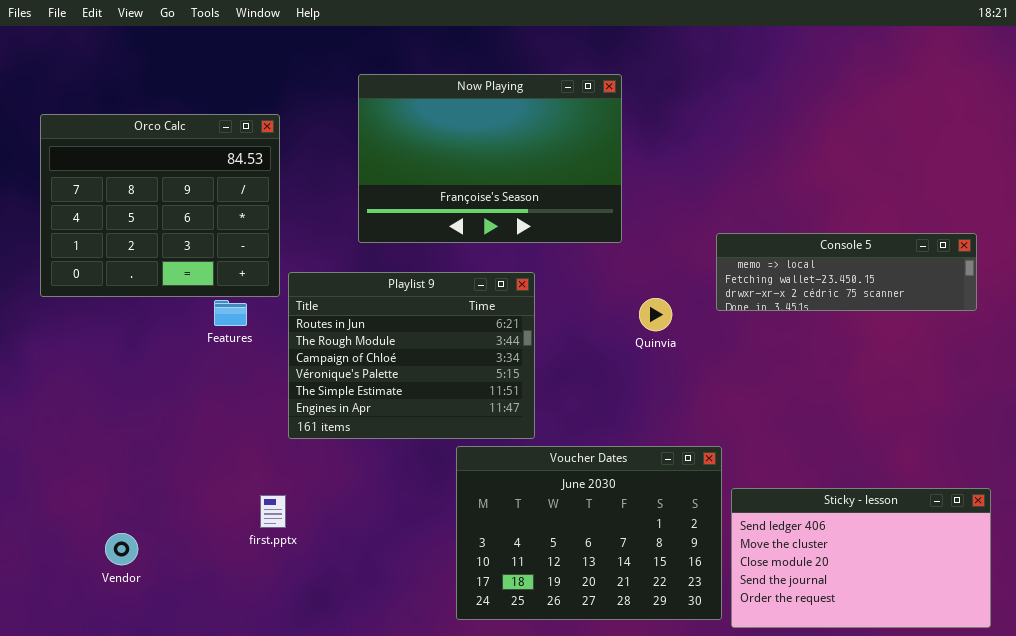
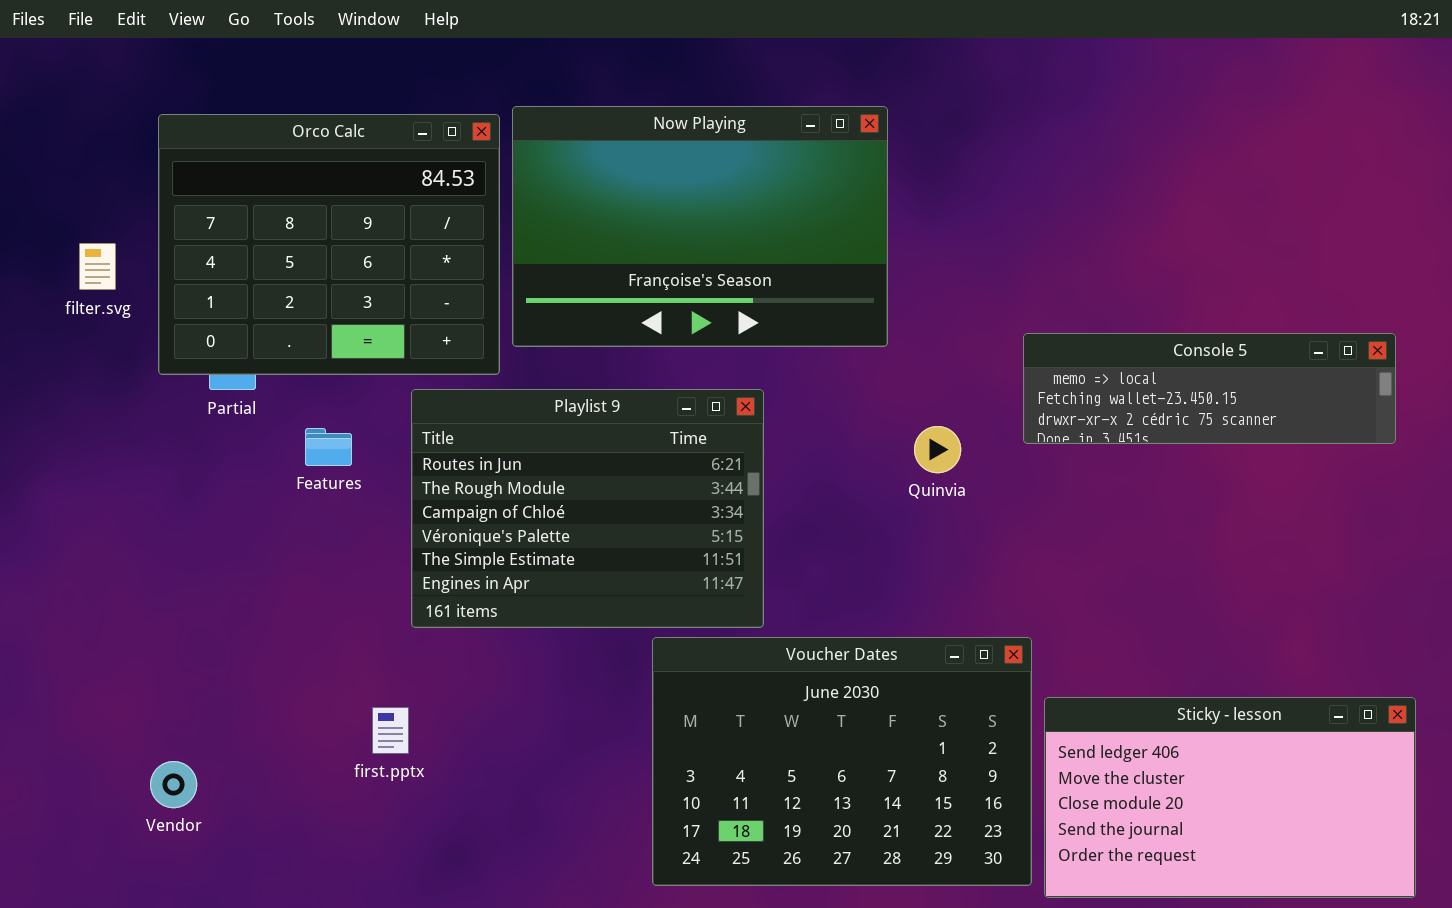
Orco Calc: [40,114,280,297] -> [158,114,500,375], moved

